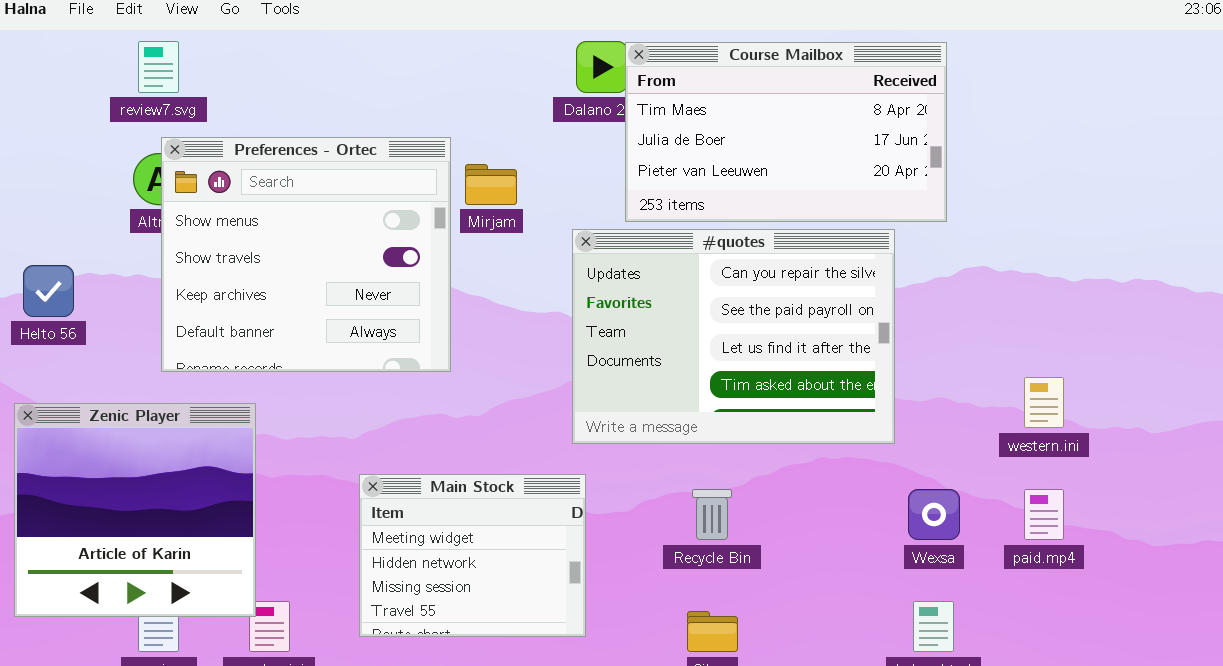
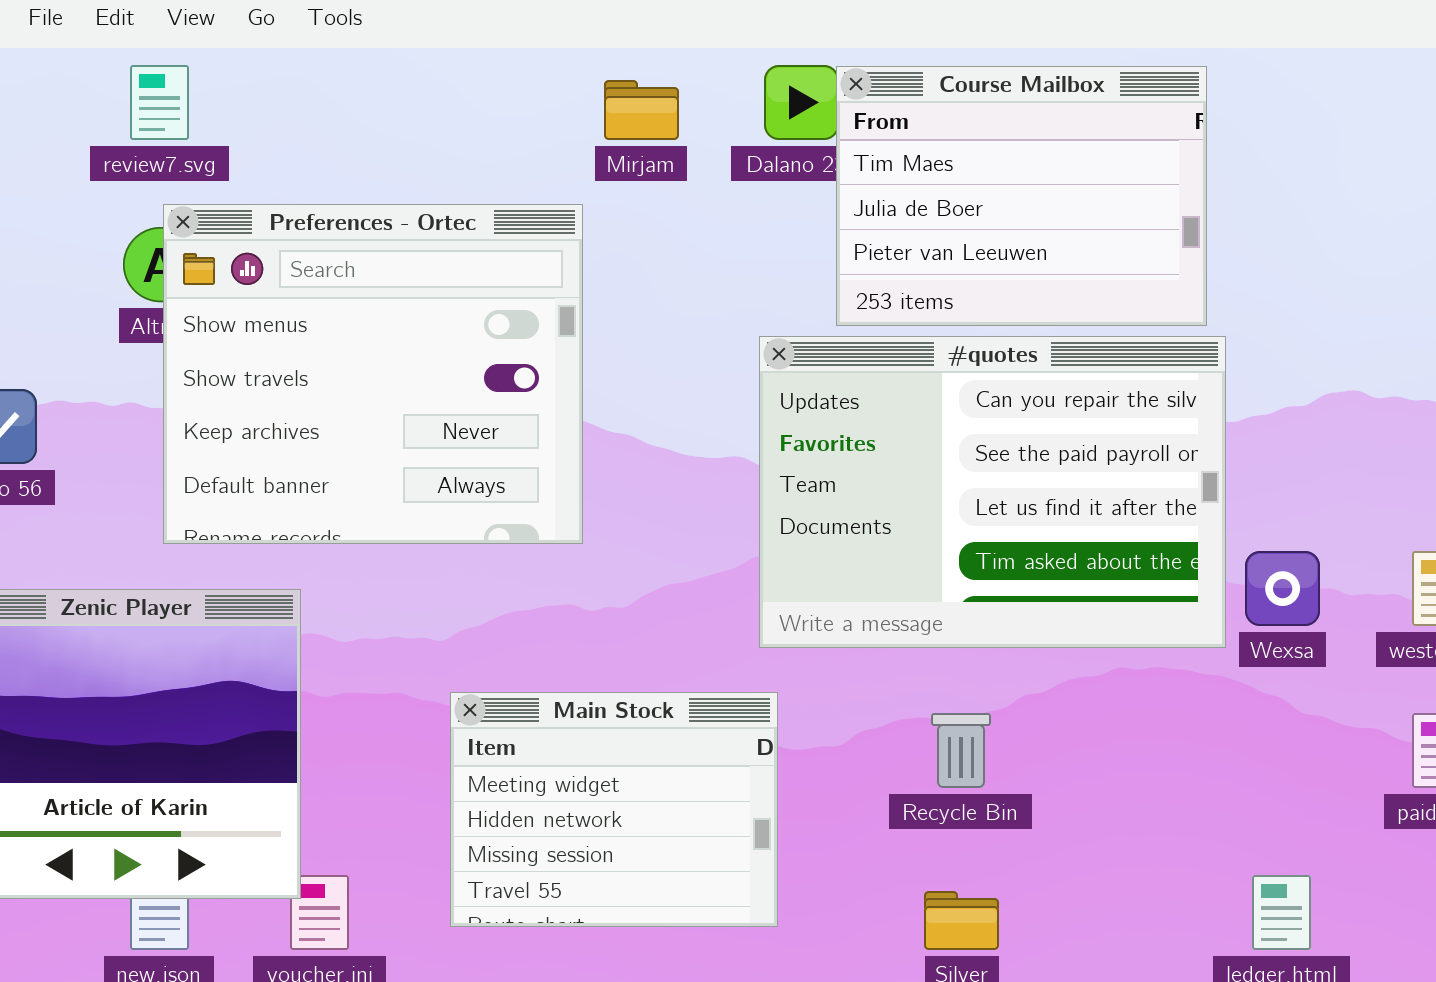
Course Mailbox: [625,42,947,222] -> [836,66,1207,326], resized
Mirjam: [465,164,517,205] -> [604,80,679,140], moved
Wexsa: [908,489,960,540] -> [1245,551,1320,626], moved

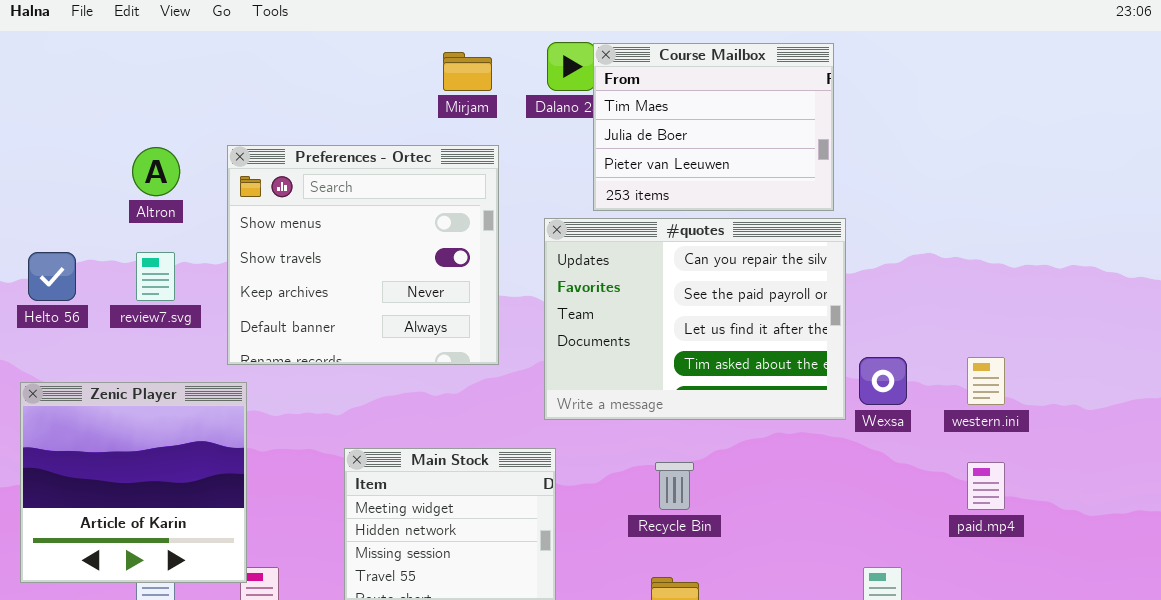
review7.svg: [130,65,189,140] -> [136,252,175,301], moved
Preferences - Ortec: [163,204,583,544] -> [227,145,499,365], moved

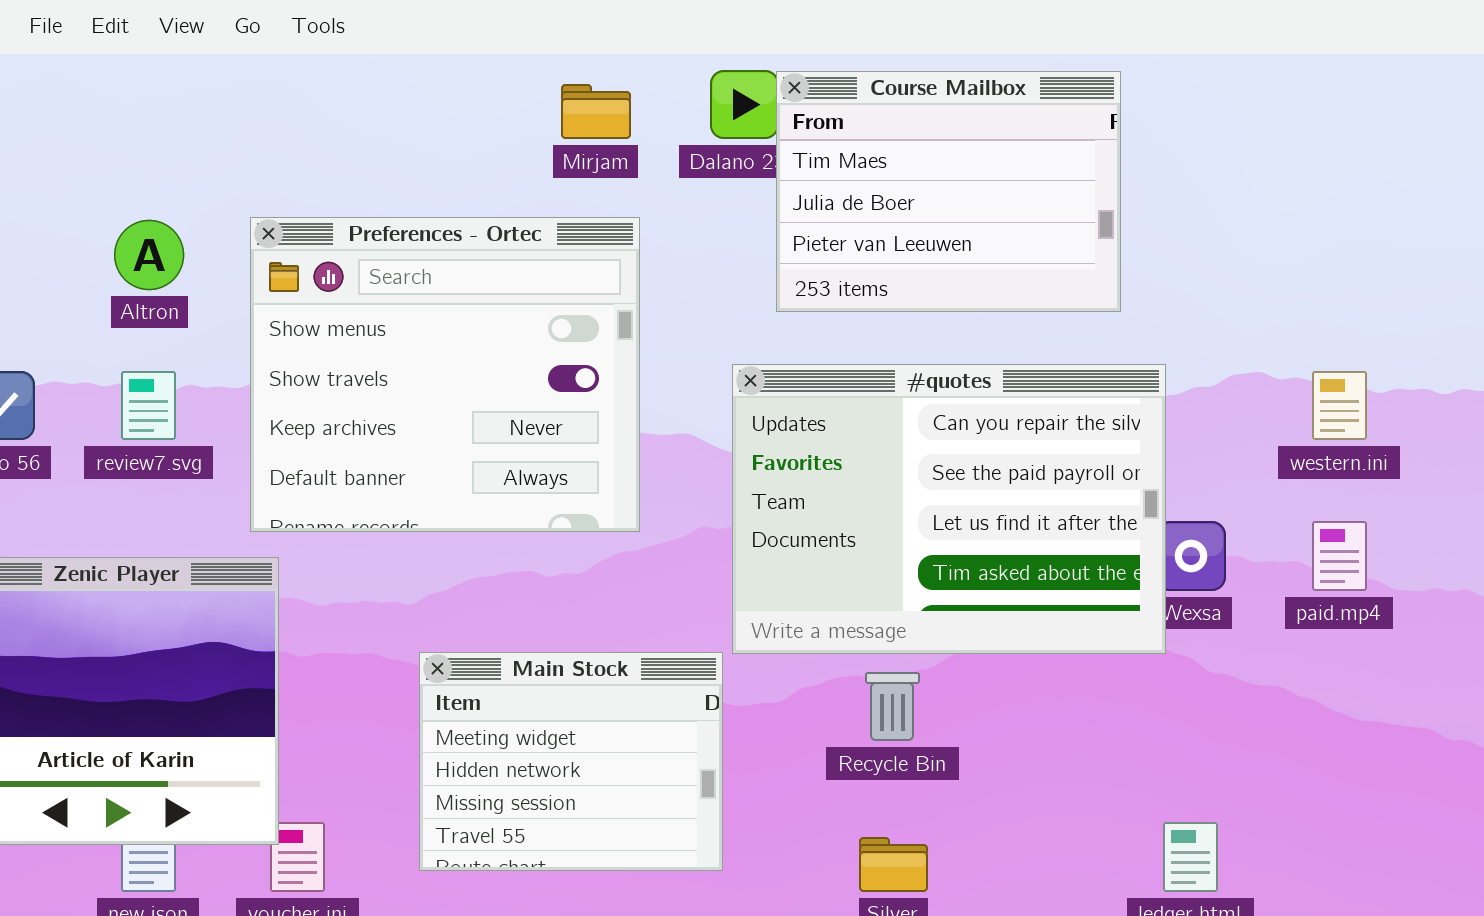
#quotes: [544,218,846,420] -> [732,364,1166,654], moved
western.ini: [967,357,1005,405] -> [1312,371,1367,440], moved
paid.mp4: [967,462,1005,510] -> [1312,521,1367,591], moved

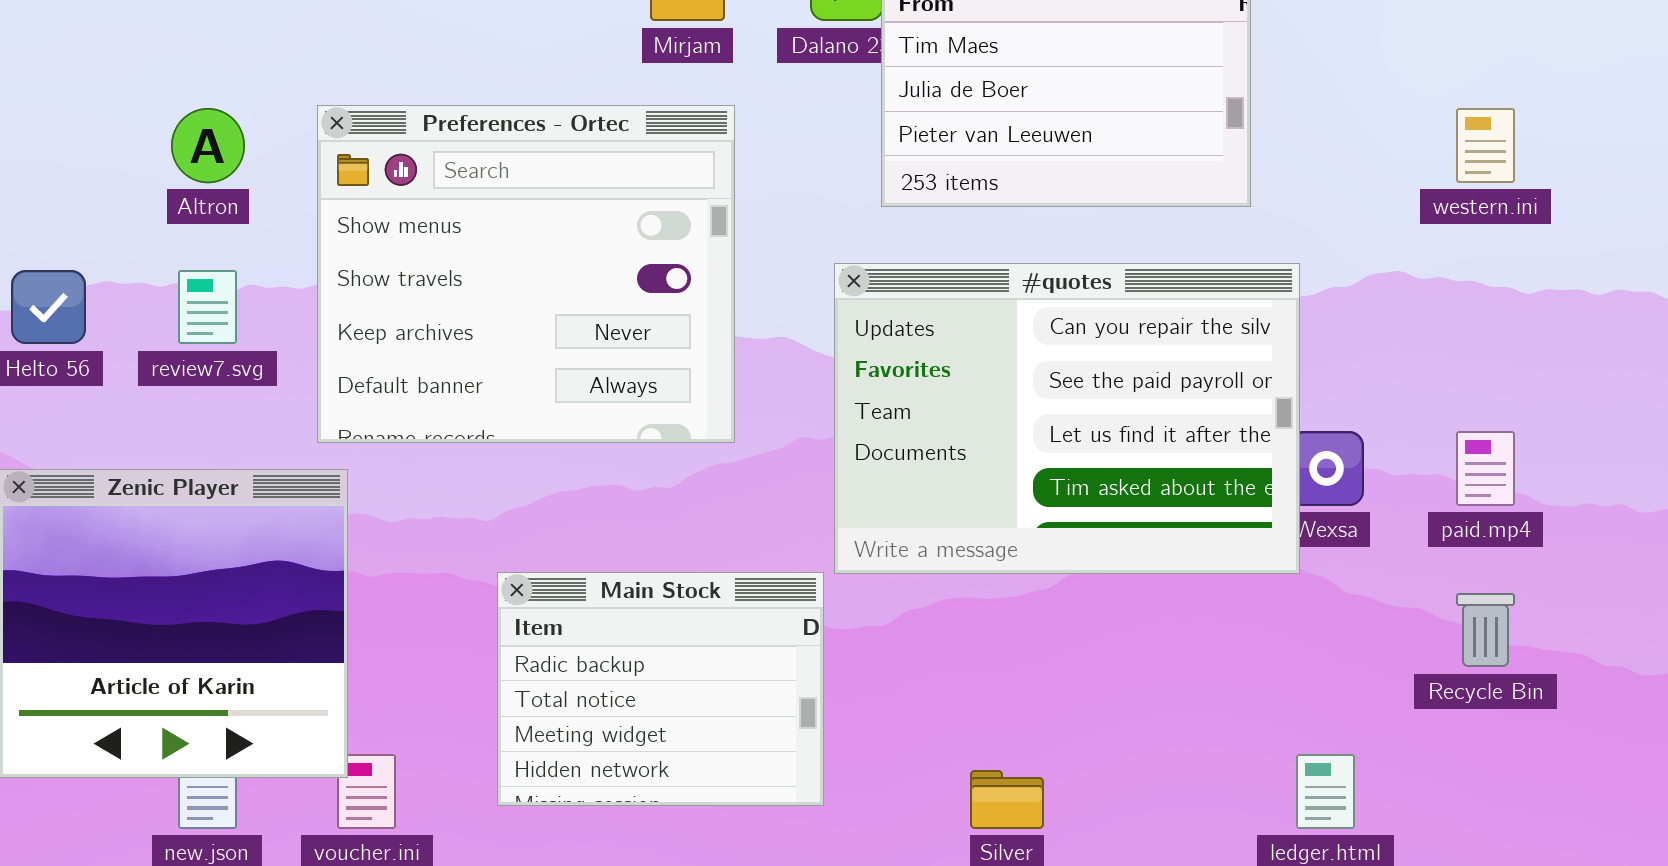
western.ini: [1312,371,1367,440] -> [1456,108,1515,183], moved
Main Stock: [419,652,723,871] -> [497,572,824,806], scrolled up 2 rows
Recycle Bin: [865,672,920,741] -> [1456,593,1515,667], moved

